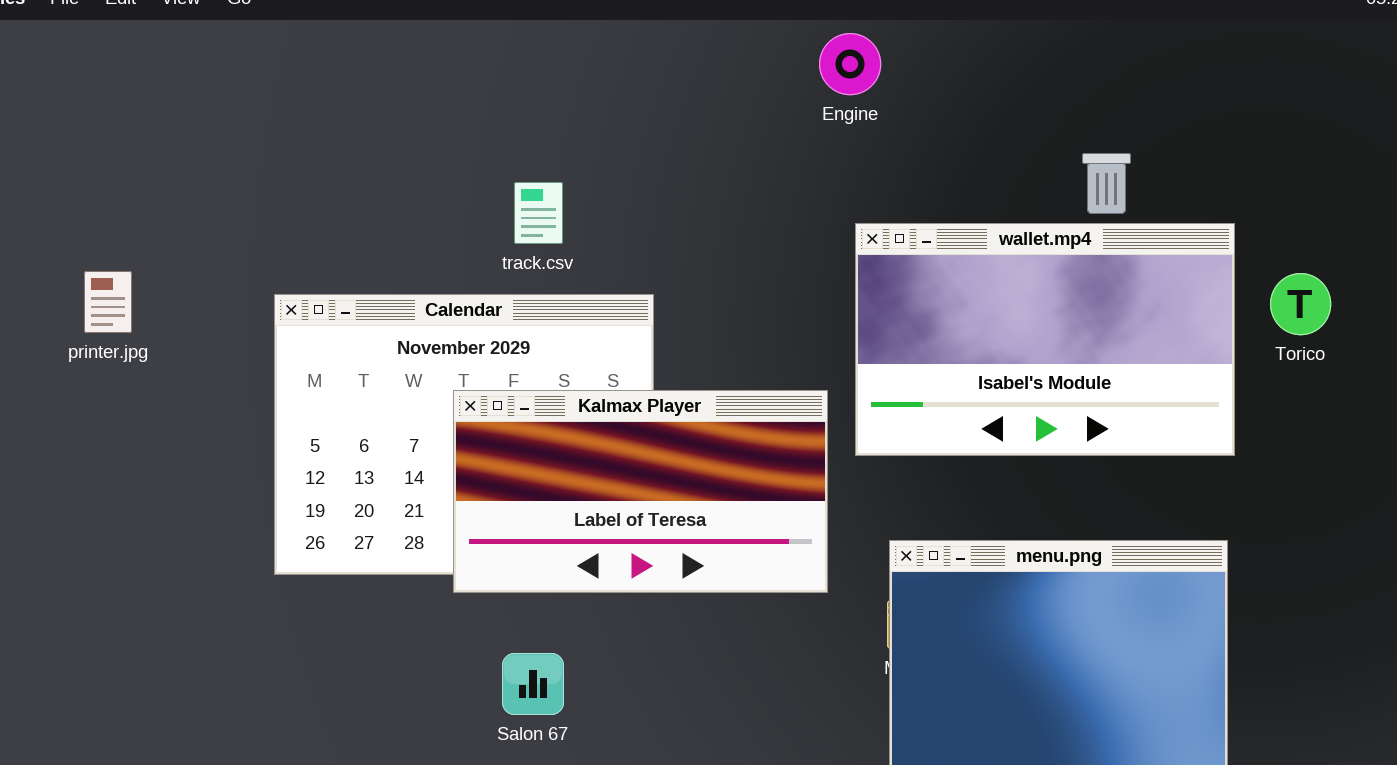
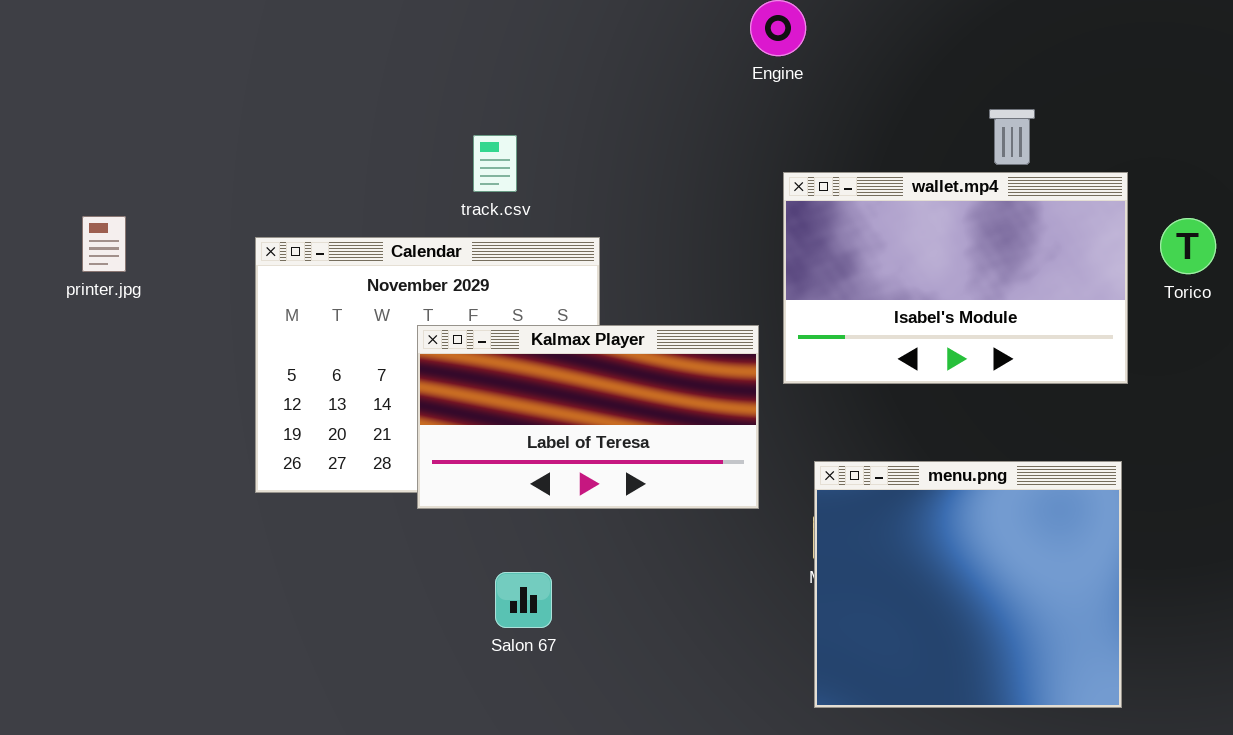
Salon 67: [502,653,564,715] -> [495,572,552,628], moved

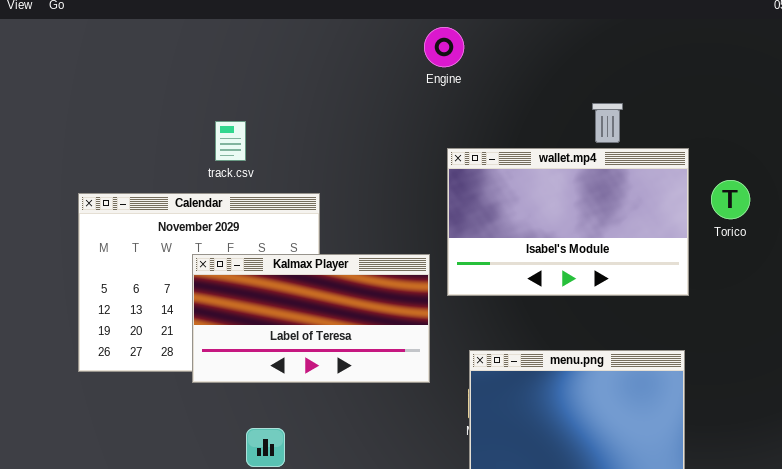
track.csv: [473,135,517,192] -> [215,121,246,161], moved

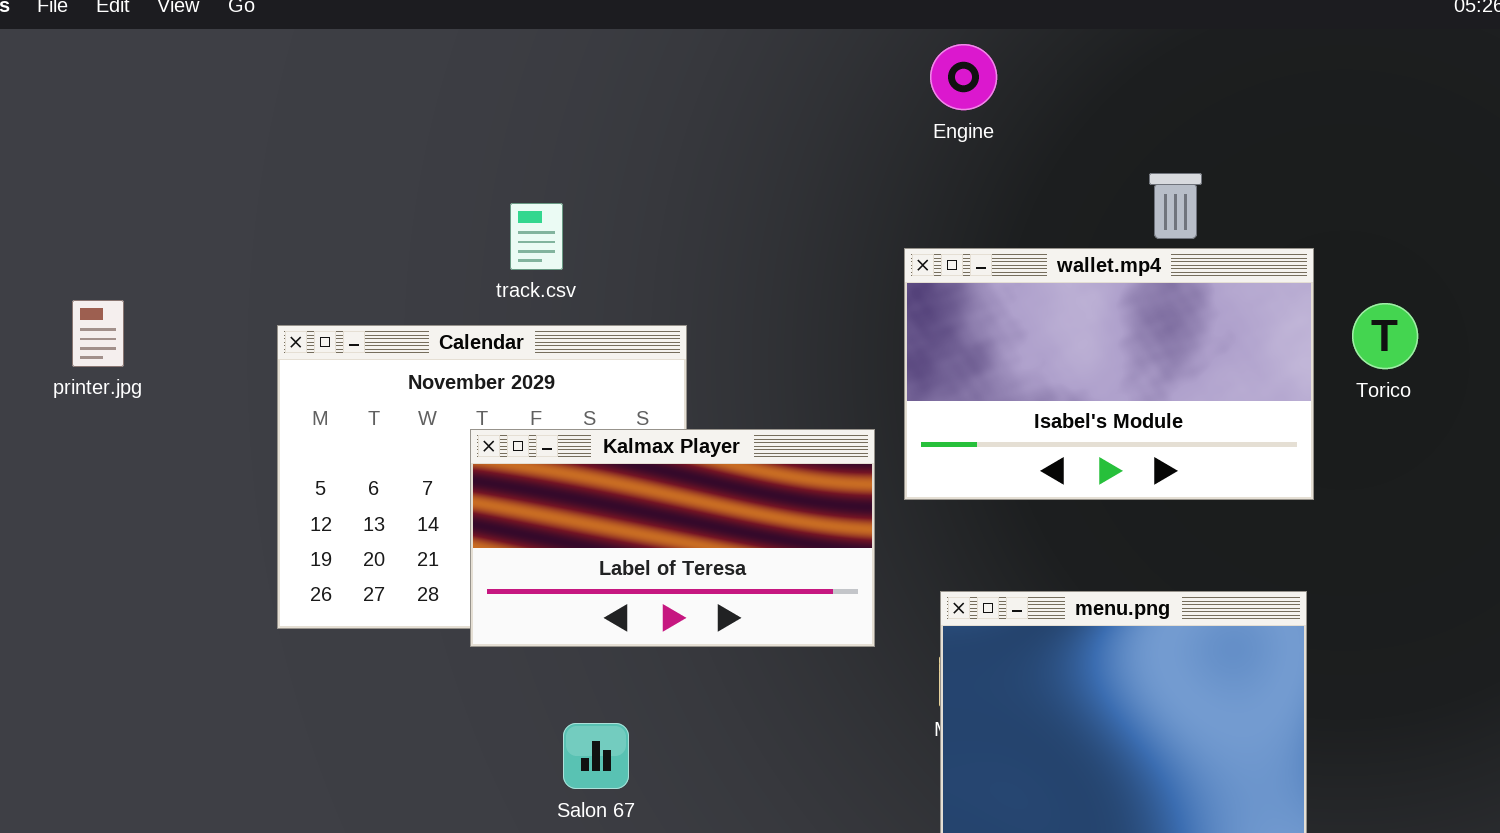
Engine: [424,27,464,67] -> [930,44,997,110], moved

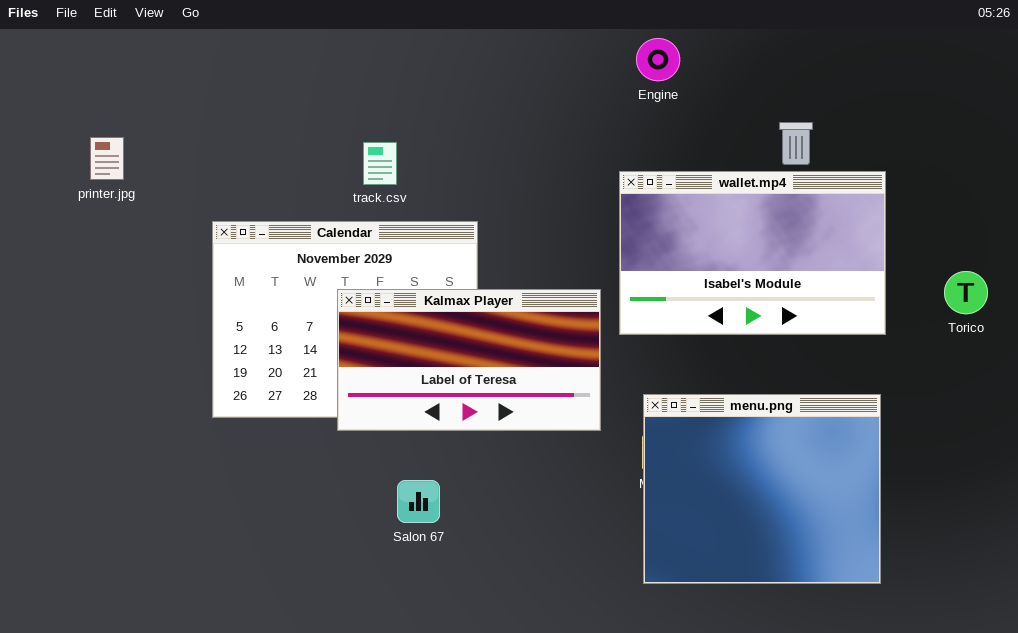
printer.jpg: [72,300,124,367] -> [90,137,124,180], moved
Torico: [1352,303,1418,369] -> [944,271,988,314], moved

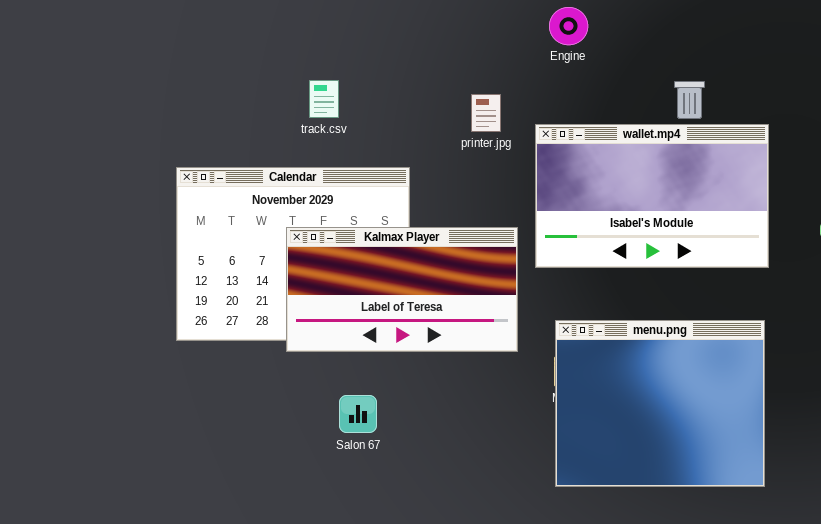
printer.jpg: [90,137,124,180] -> [471,94,501,132], moved
track.csv: [363,142,397,185] -> [309,80,339,118], moved

